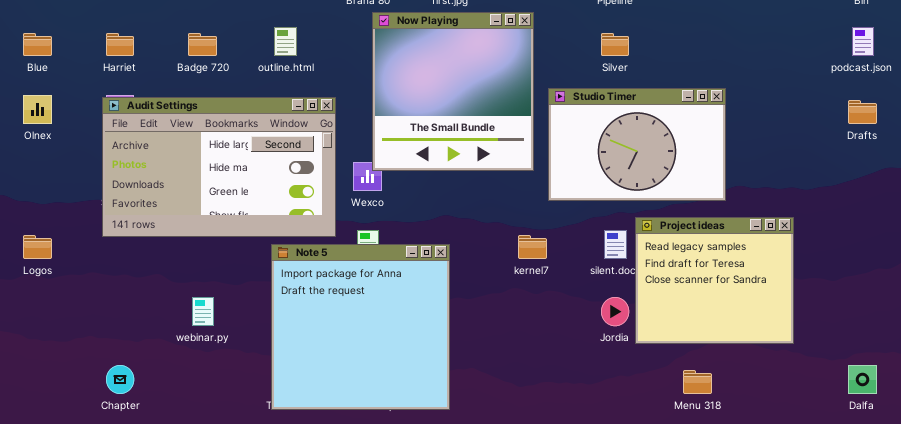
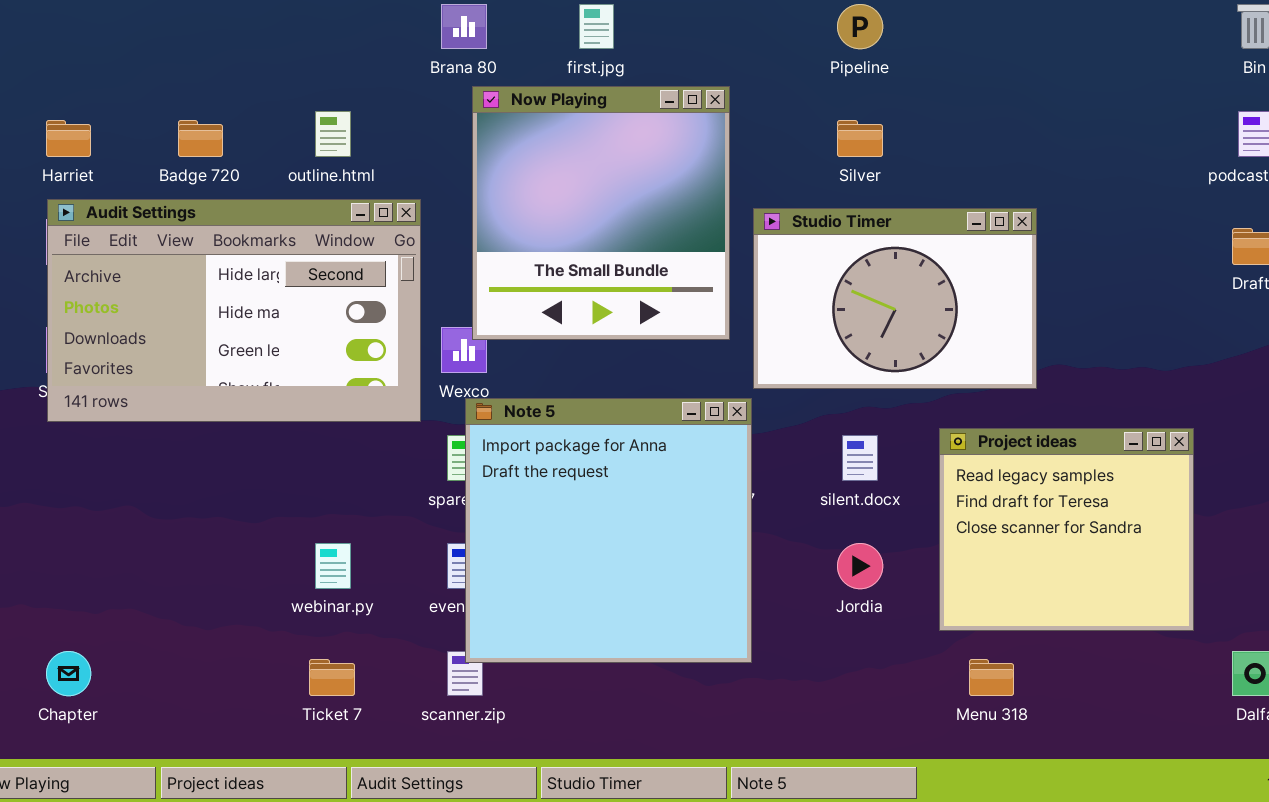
Audit Settings: [102,97,336,237] -> [47,199,421,422], moved
Project ideas: [635,217,794,344] -> [939,428,1194,631], moved
Note 5: [271,244,450,410] -> [465,398,752,663], moved
webinar.py: [192,297,214,326] -> [315,543,351,589], moved

